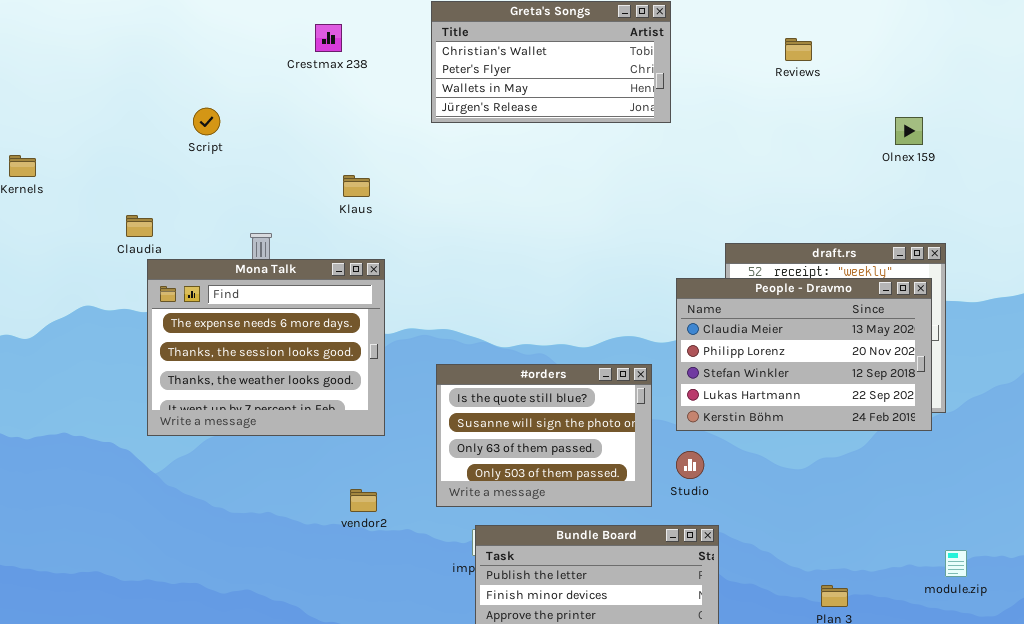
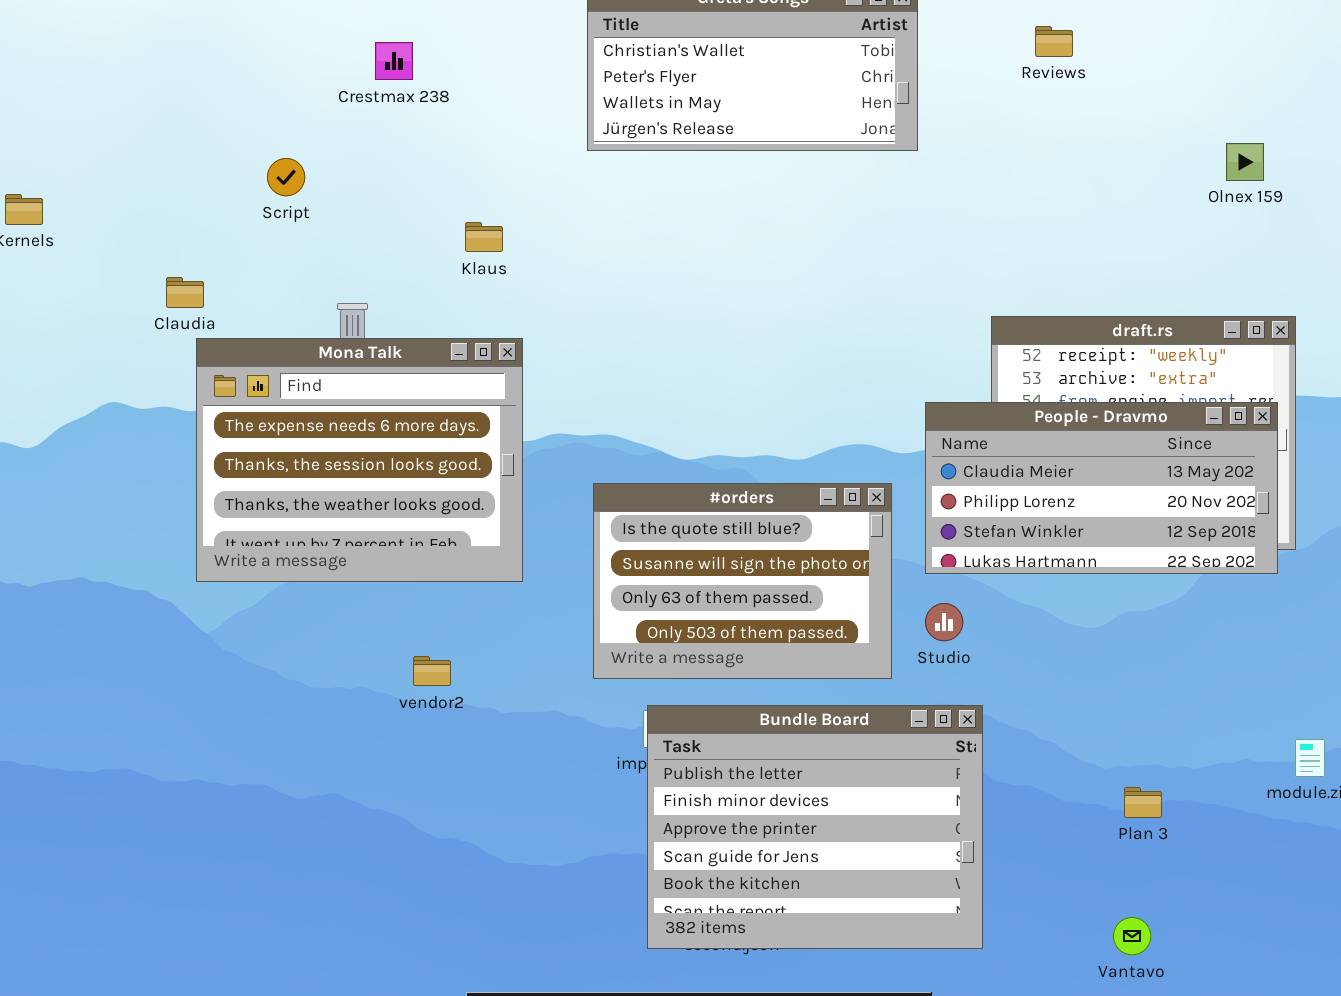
Crestmax 238: [315,24,342,52] -> [375,42,413,80], moved
Reviews: [785,38,812,61] -> [1035,26,1073,57], moved
Script: [193,108,220,135] -> [267,158,305,196], moved
People - Dravmo: [676,278,932,431] -> [925,402,1278,574], resized
vendor2: [350,489,377,512] -> [413,656,451,686], moved

